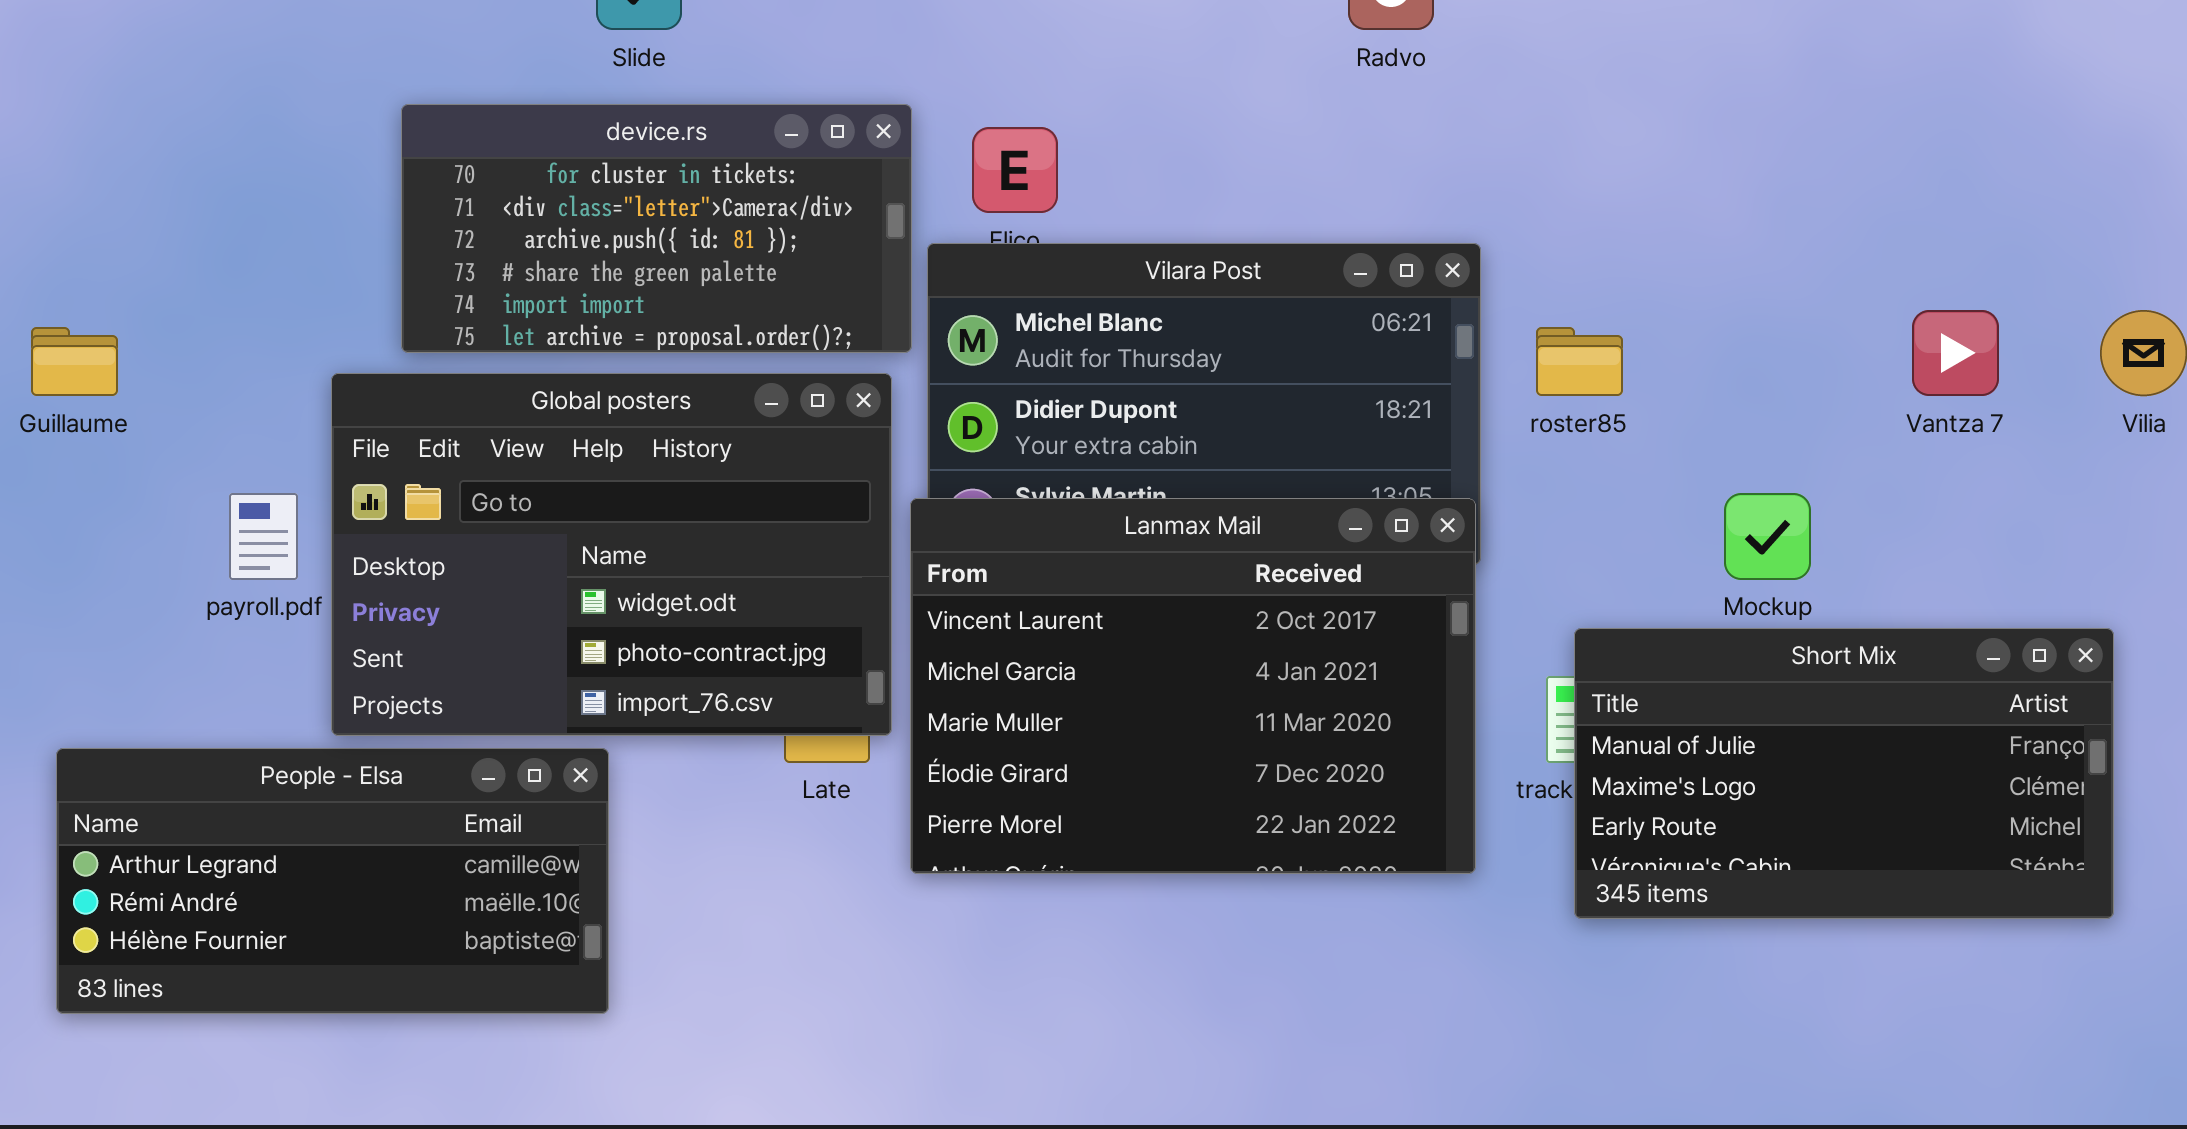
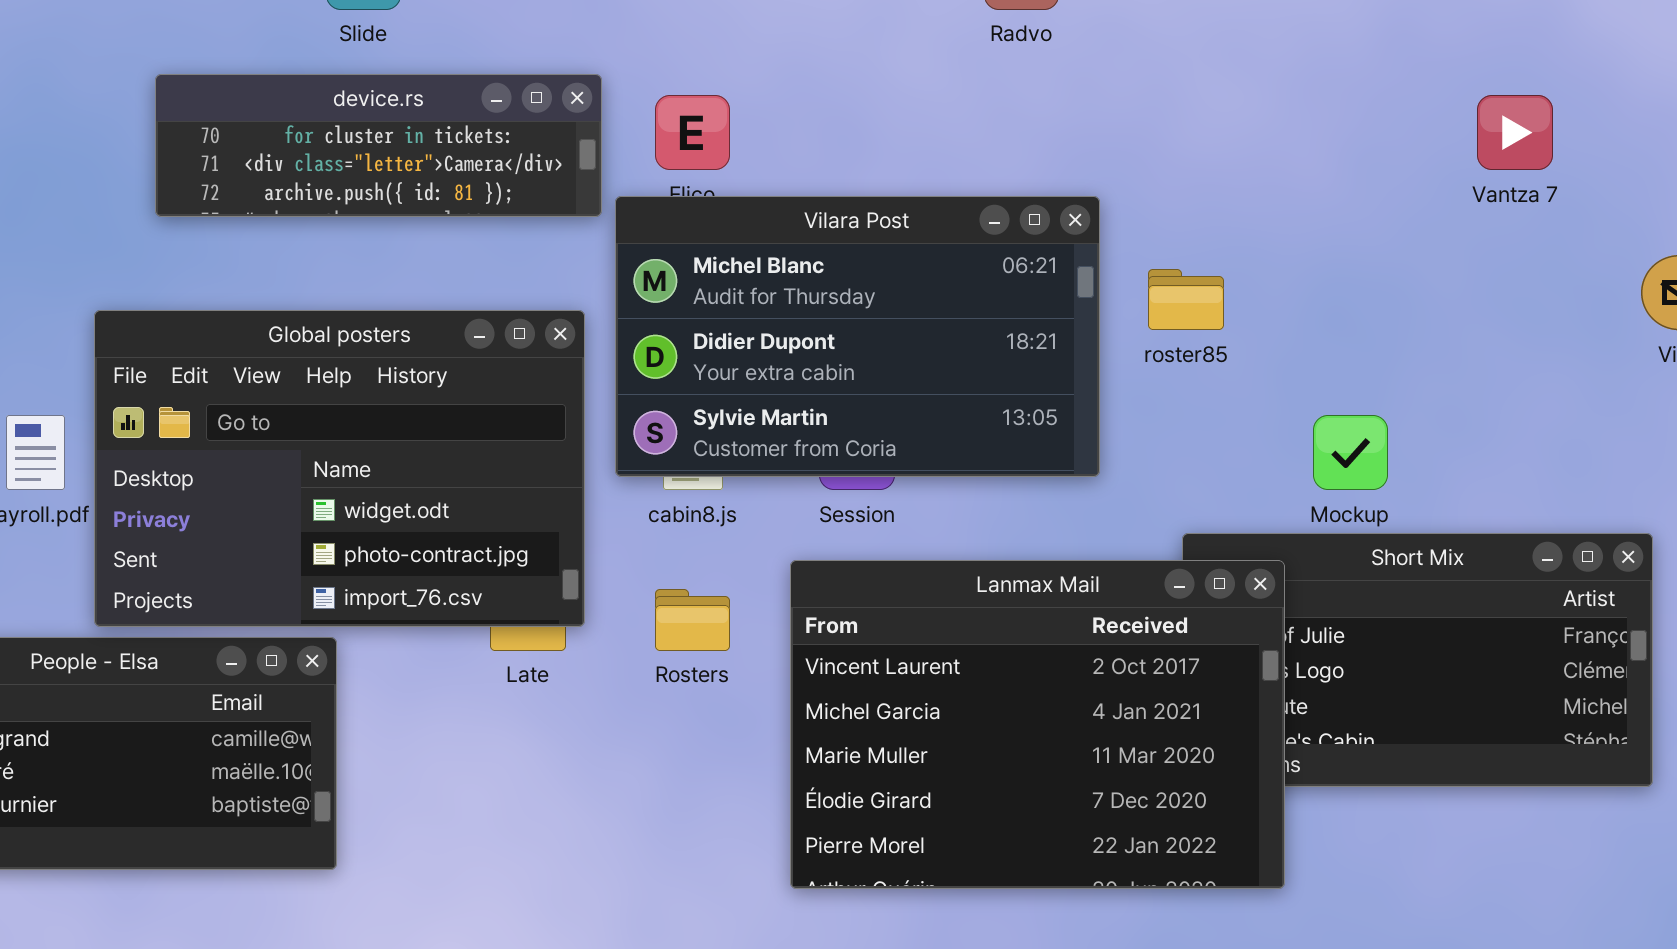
device.rs: [401,104,912,353] -> [155,74,602,217], resized
Vantza 7: [1912,310,1999,396] -> [1477,95,1553,170], moved
Lanmax Mail: [910,498,1476,874] -> [790,560,1285,889], moved

